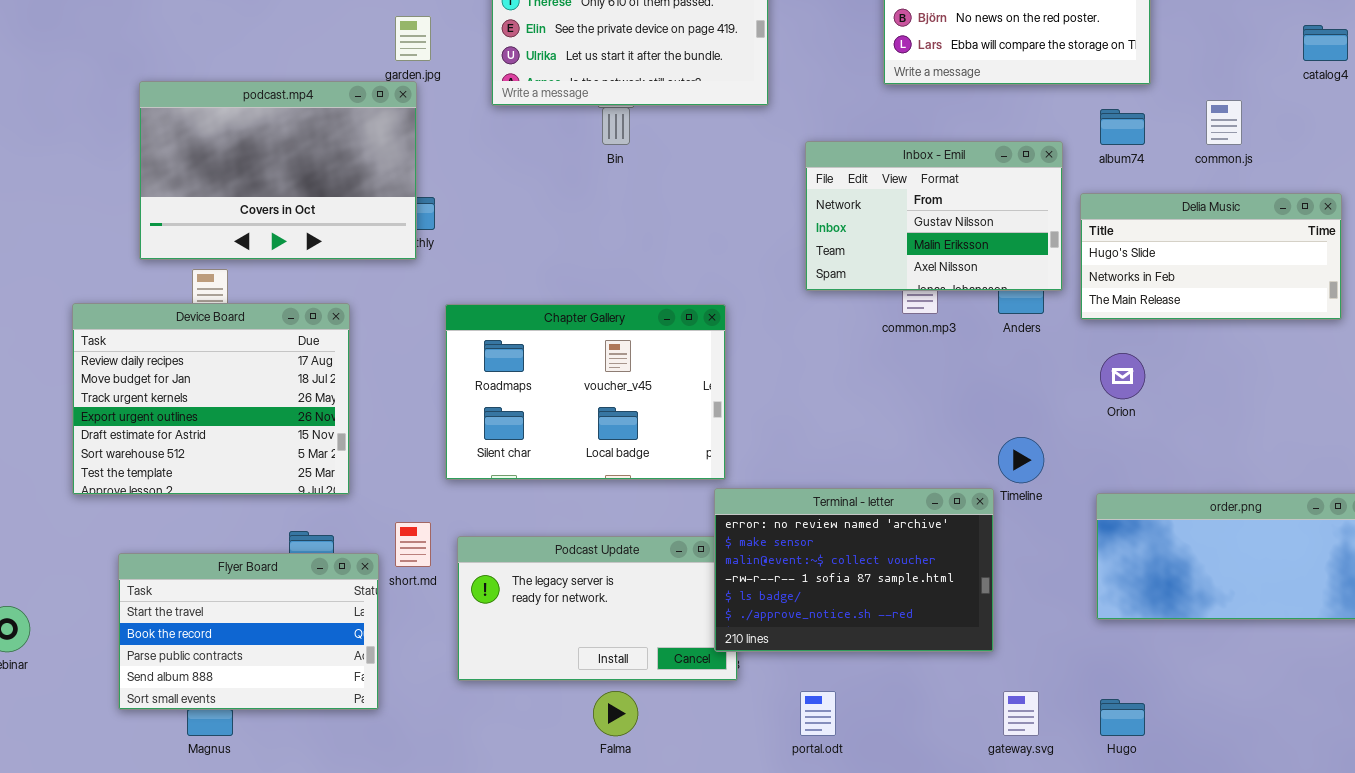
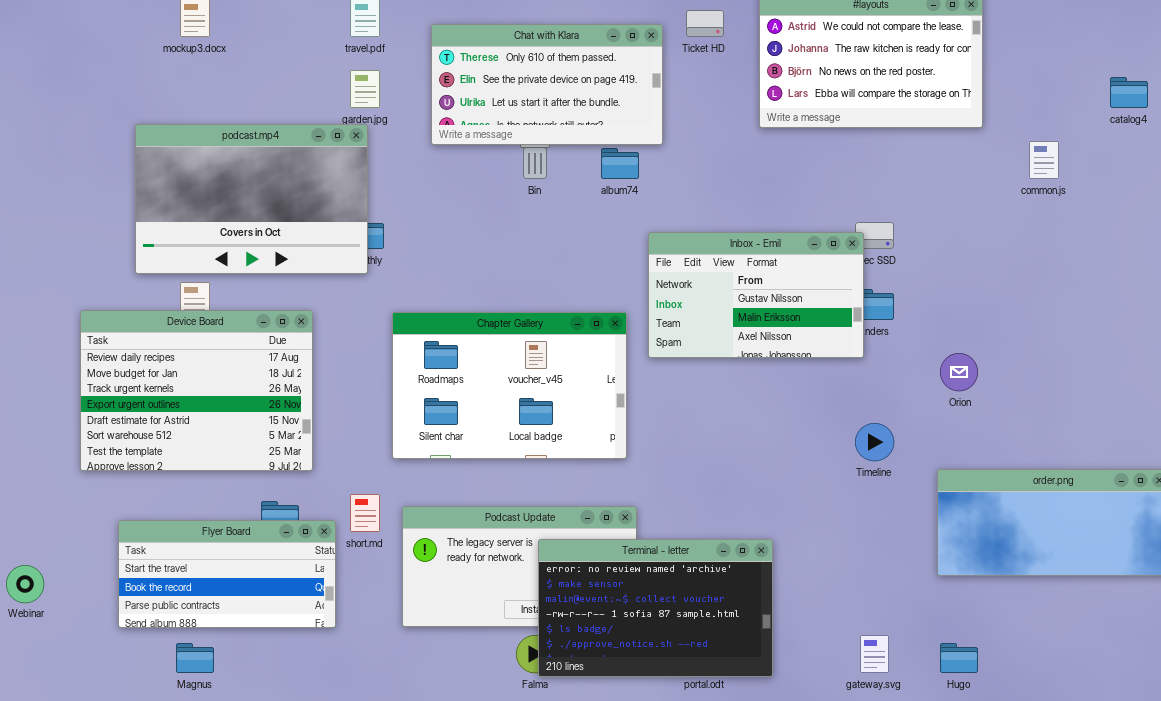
album74: [1100,109,1145,145] -> [601,148,639,179], moved
Inbox - Emil: [805,141,1063,291] -> [648,232,864,358], moved
Delia Music: [1080,193,1342,320] -> none, closed
Terminal - letter: [714,488,994,652] -> [538,539,773,677], moved
Flyer Board: [118,553,379,710] -> [118,520,336,628], resized

